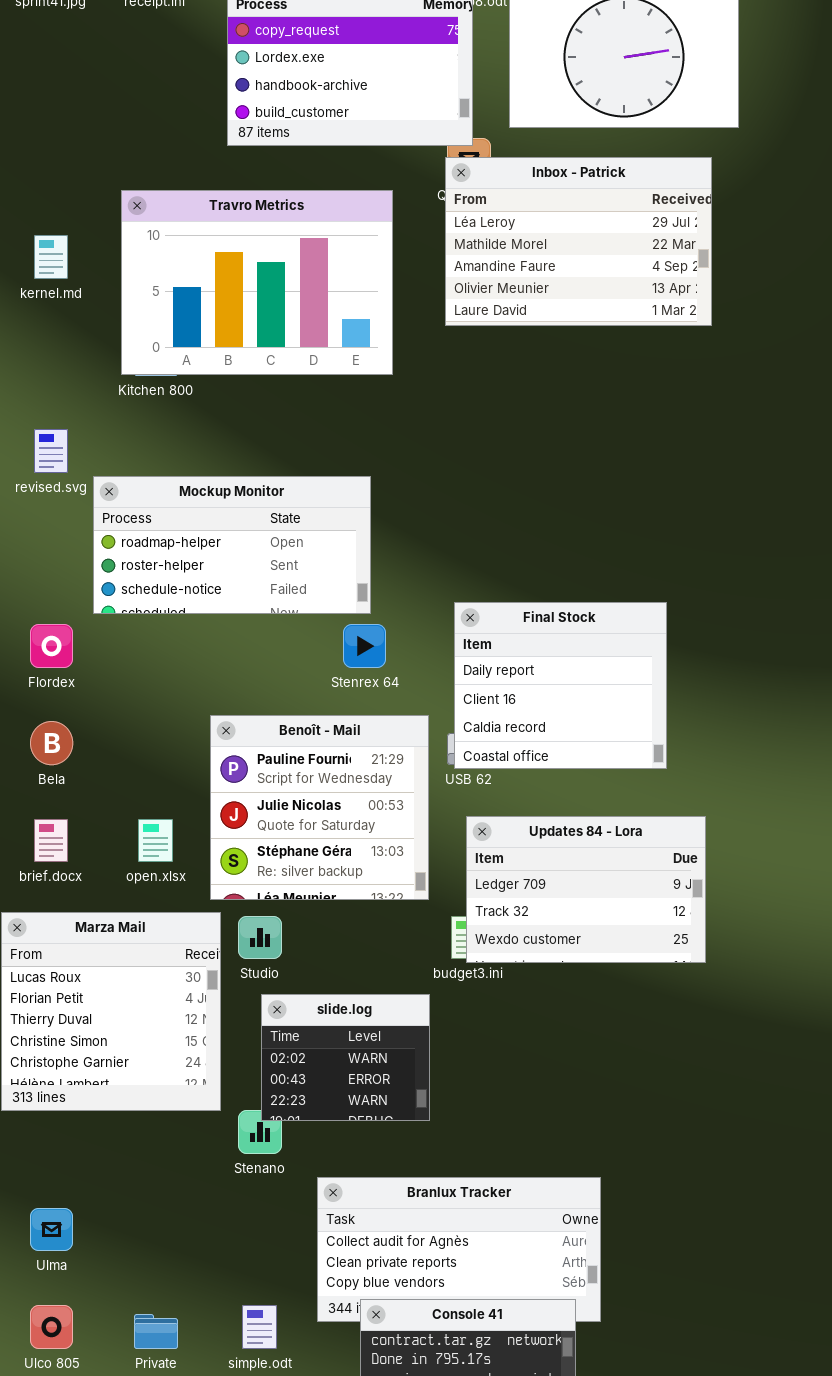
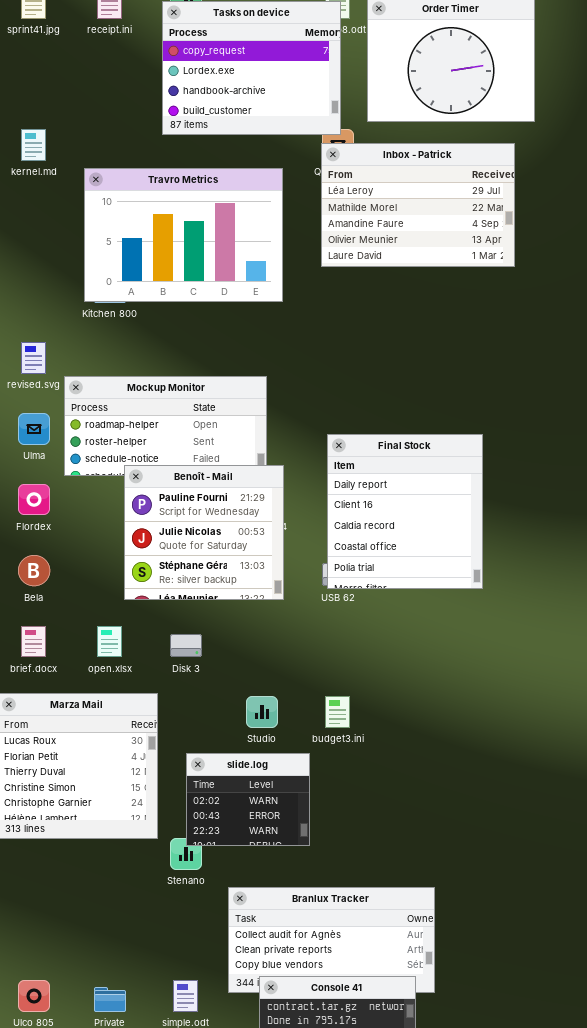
kernel.md: [34,235,68,279] -> [21,129,46,161], moved
Final Stock: [454,602,667,769] -> [327,434,483,589], resized
Benoît - Mail: [210,715,429,900] -> [124,465,284,600], moved
Updates 84 - Lora: [466,816,706,963] -> none, closed
Studio: [238,916,282,959] -> [246,696,278,728], moved
Ulma: [30,1208,73,1251] -> [18,413,50,445], moved

